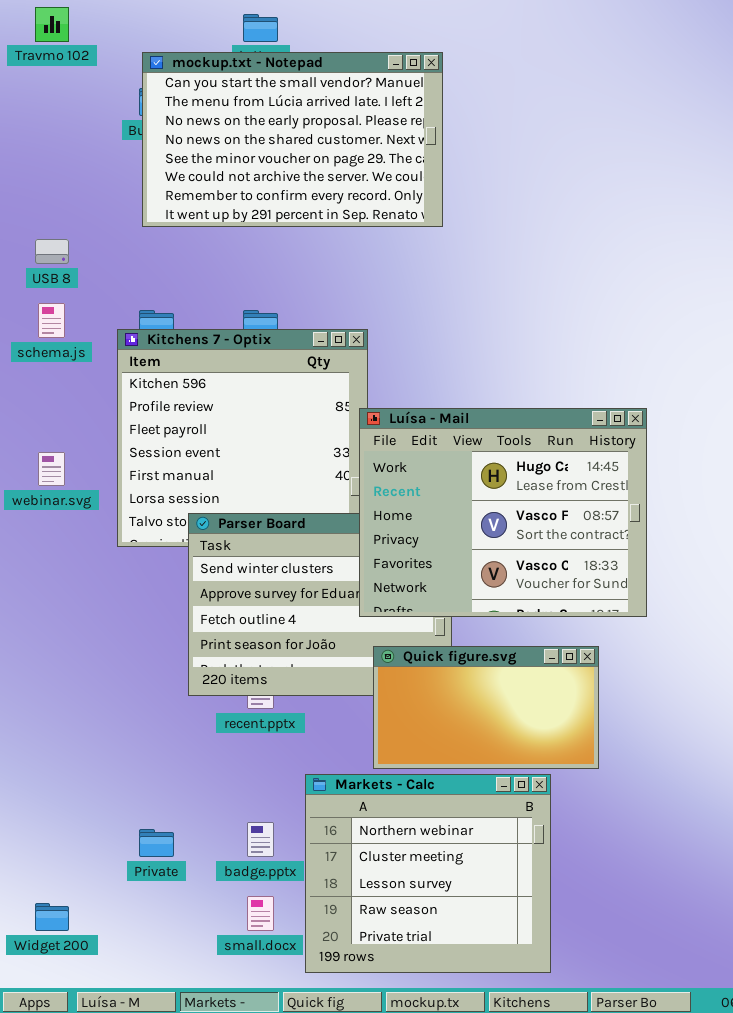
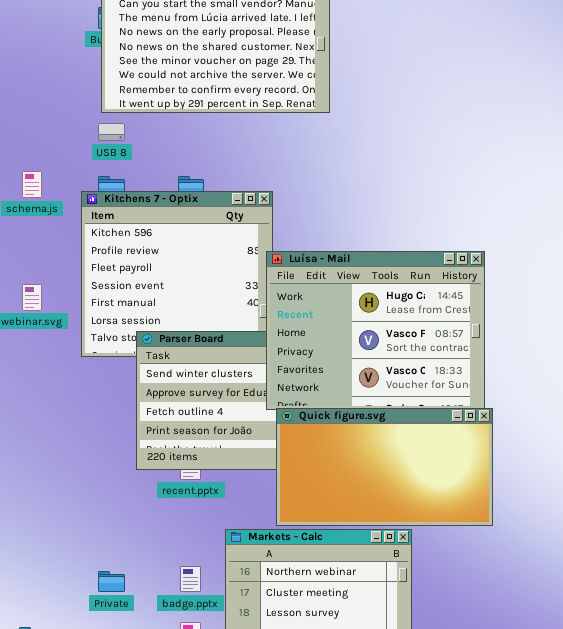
USB 8: [35,239,69,264] -> [98,123,125,141], moved
Quick figure.svg: [373,646,599,769] -> [276,408,493,526], resized

